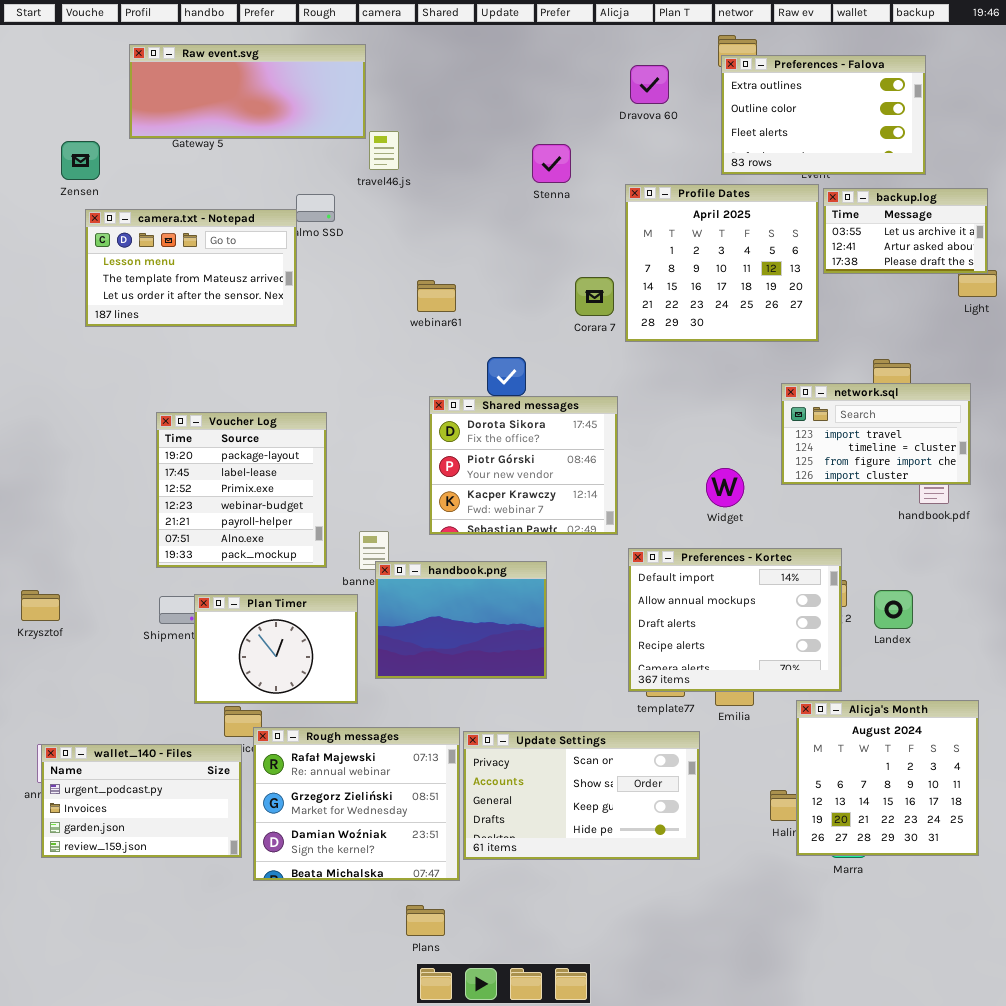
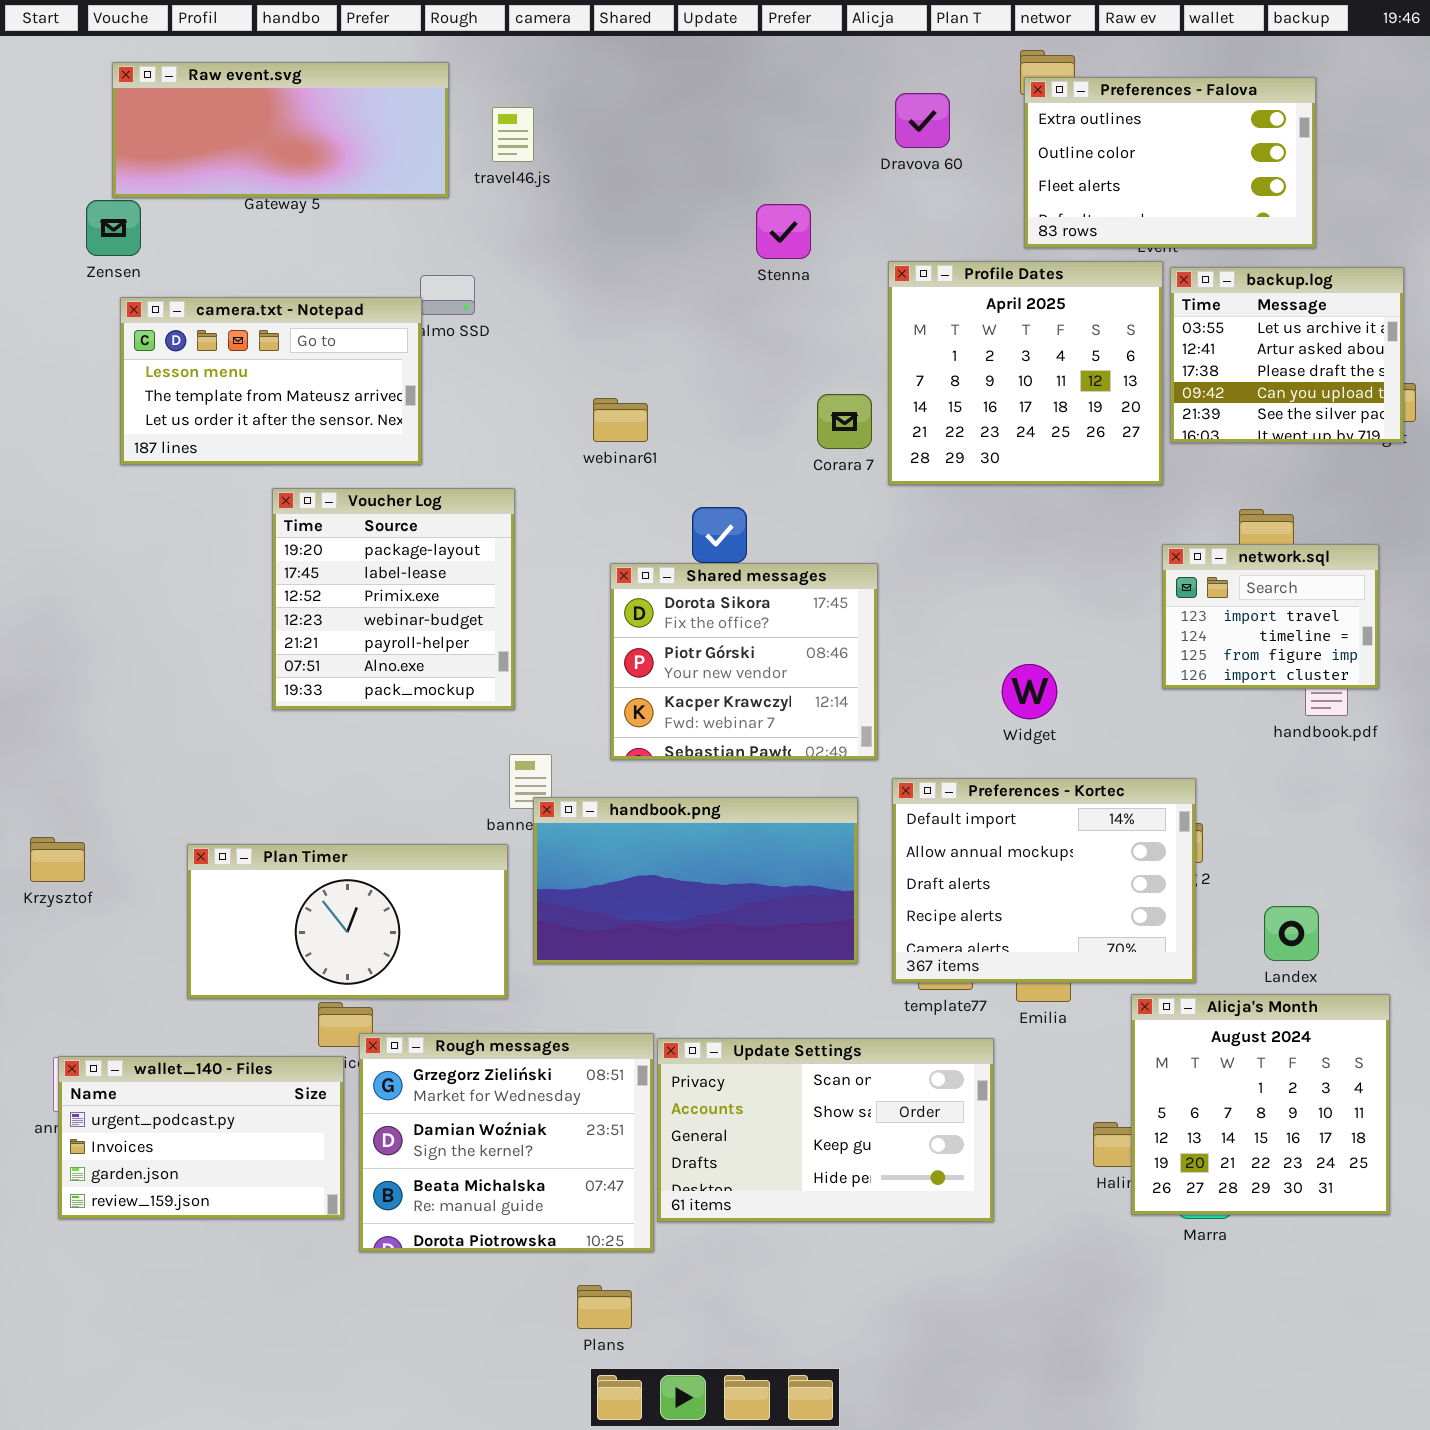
Raw event.svg: [129,44,366,139] -> [112,62,449,198], moved
travel46.js: [369,131,399,170] -> [492,107,534,162], moved
backup.log: [823,188,988,274] -> [1170,267,1404,443], resized
network.sql: [781,383,971,485] -> [1162,544,1379,689], resized
Voucher Log: [156,412,327,568] -> [272,488,515,710], moved
handbook.png: [375,561,547,679] -> [533,797,858,964], resized
Landex: [874,590,913,629] -> [1264,906,1319,961], moved
Plan Timer: [194,594,358,704] -> [187,844,508,999], resized
Rough messages: [253,727,460,881] -> [359,1033,654,1252], scrolled down 1 row

